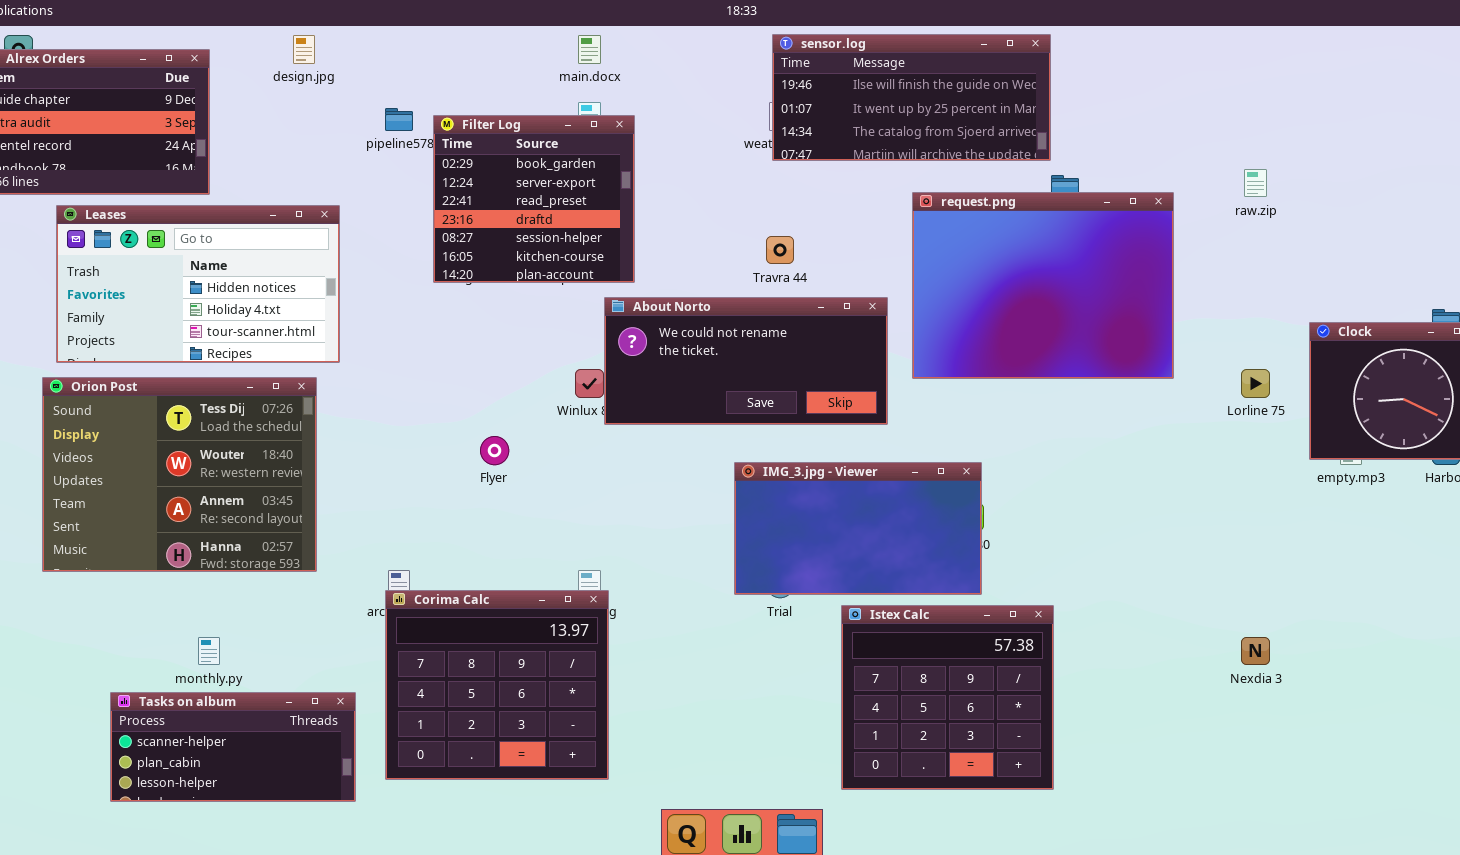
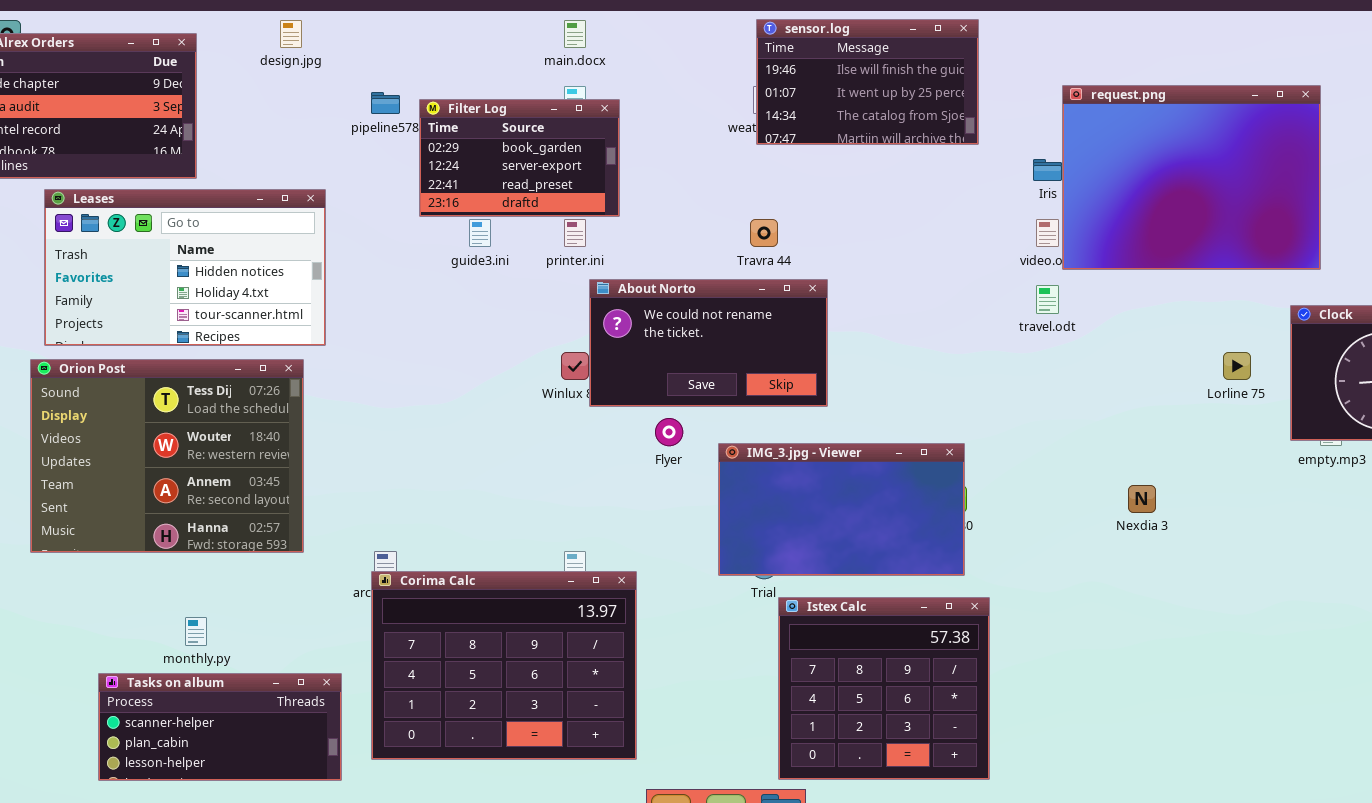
sensor.log: [772,34,1051,161] -> [756,19,979,145], resized
Filter Log: [433,115,635,283] -> [419,99,620,217], resized
request.png: [912,192,1174,379] -> [1062,85,1321,270], moved
About Norto: [604,297,888,425] -> [589,279,828,407], resized
Flyer: [480,436,509,465] -> [655,418,683,446], moved
Corima Calc: [385,590,609,780] -> [371,571,637,760], resized
Istex Calc: [841,605,1054,790] -> [778,597,990,780], moved
Nexdia 3: [1241,637,1270,665] -> [1128,485,1156,513], moved

